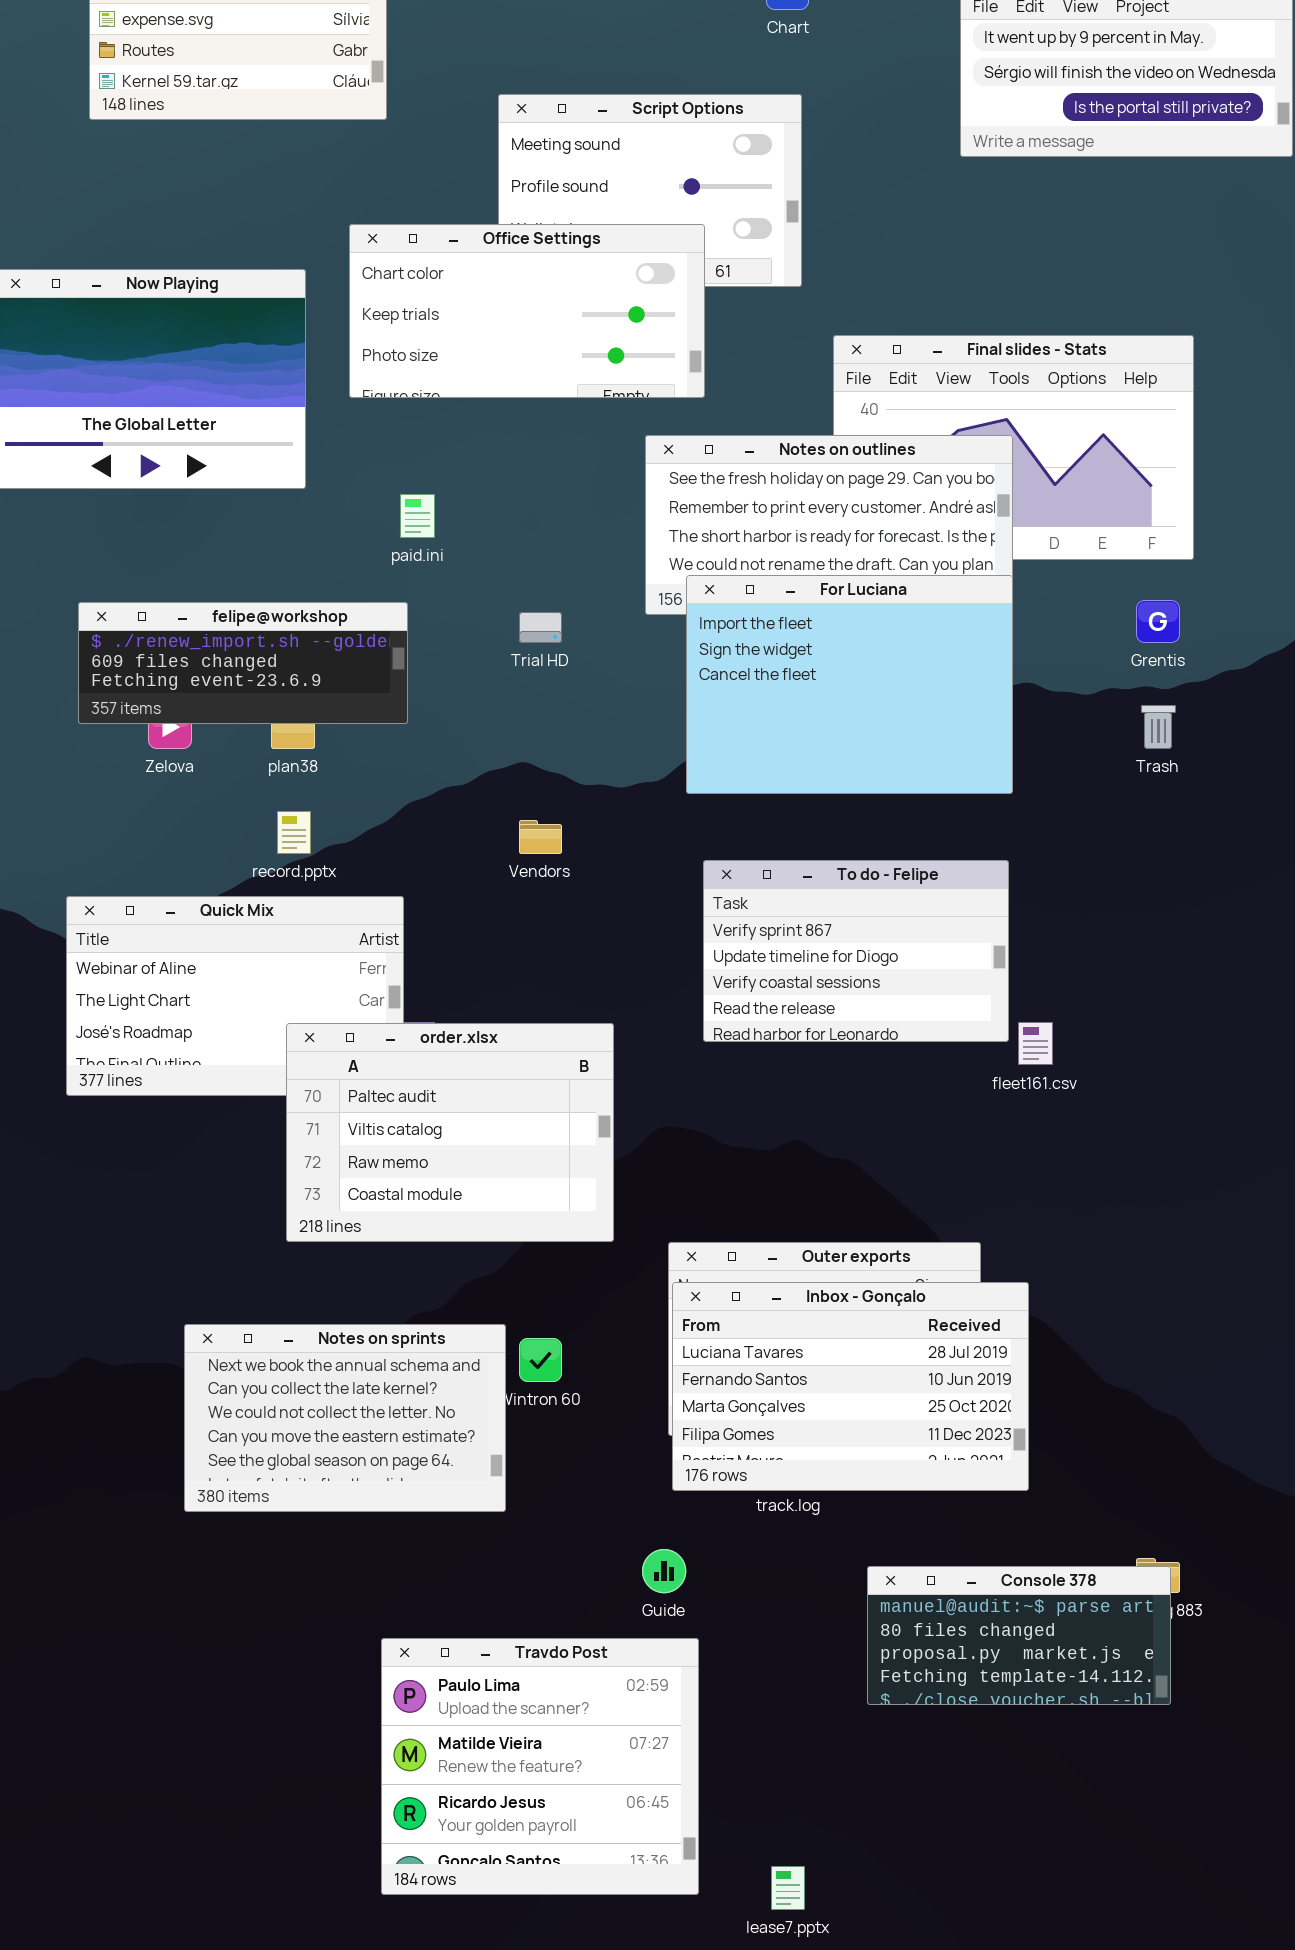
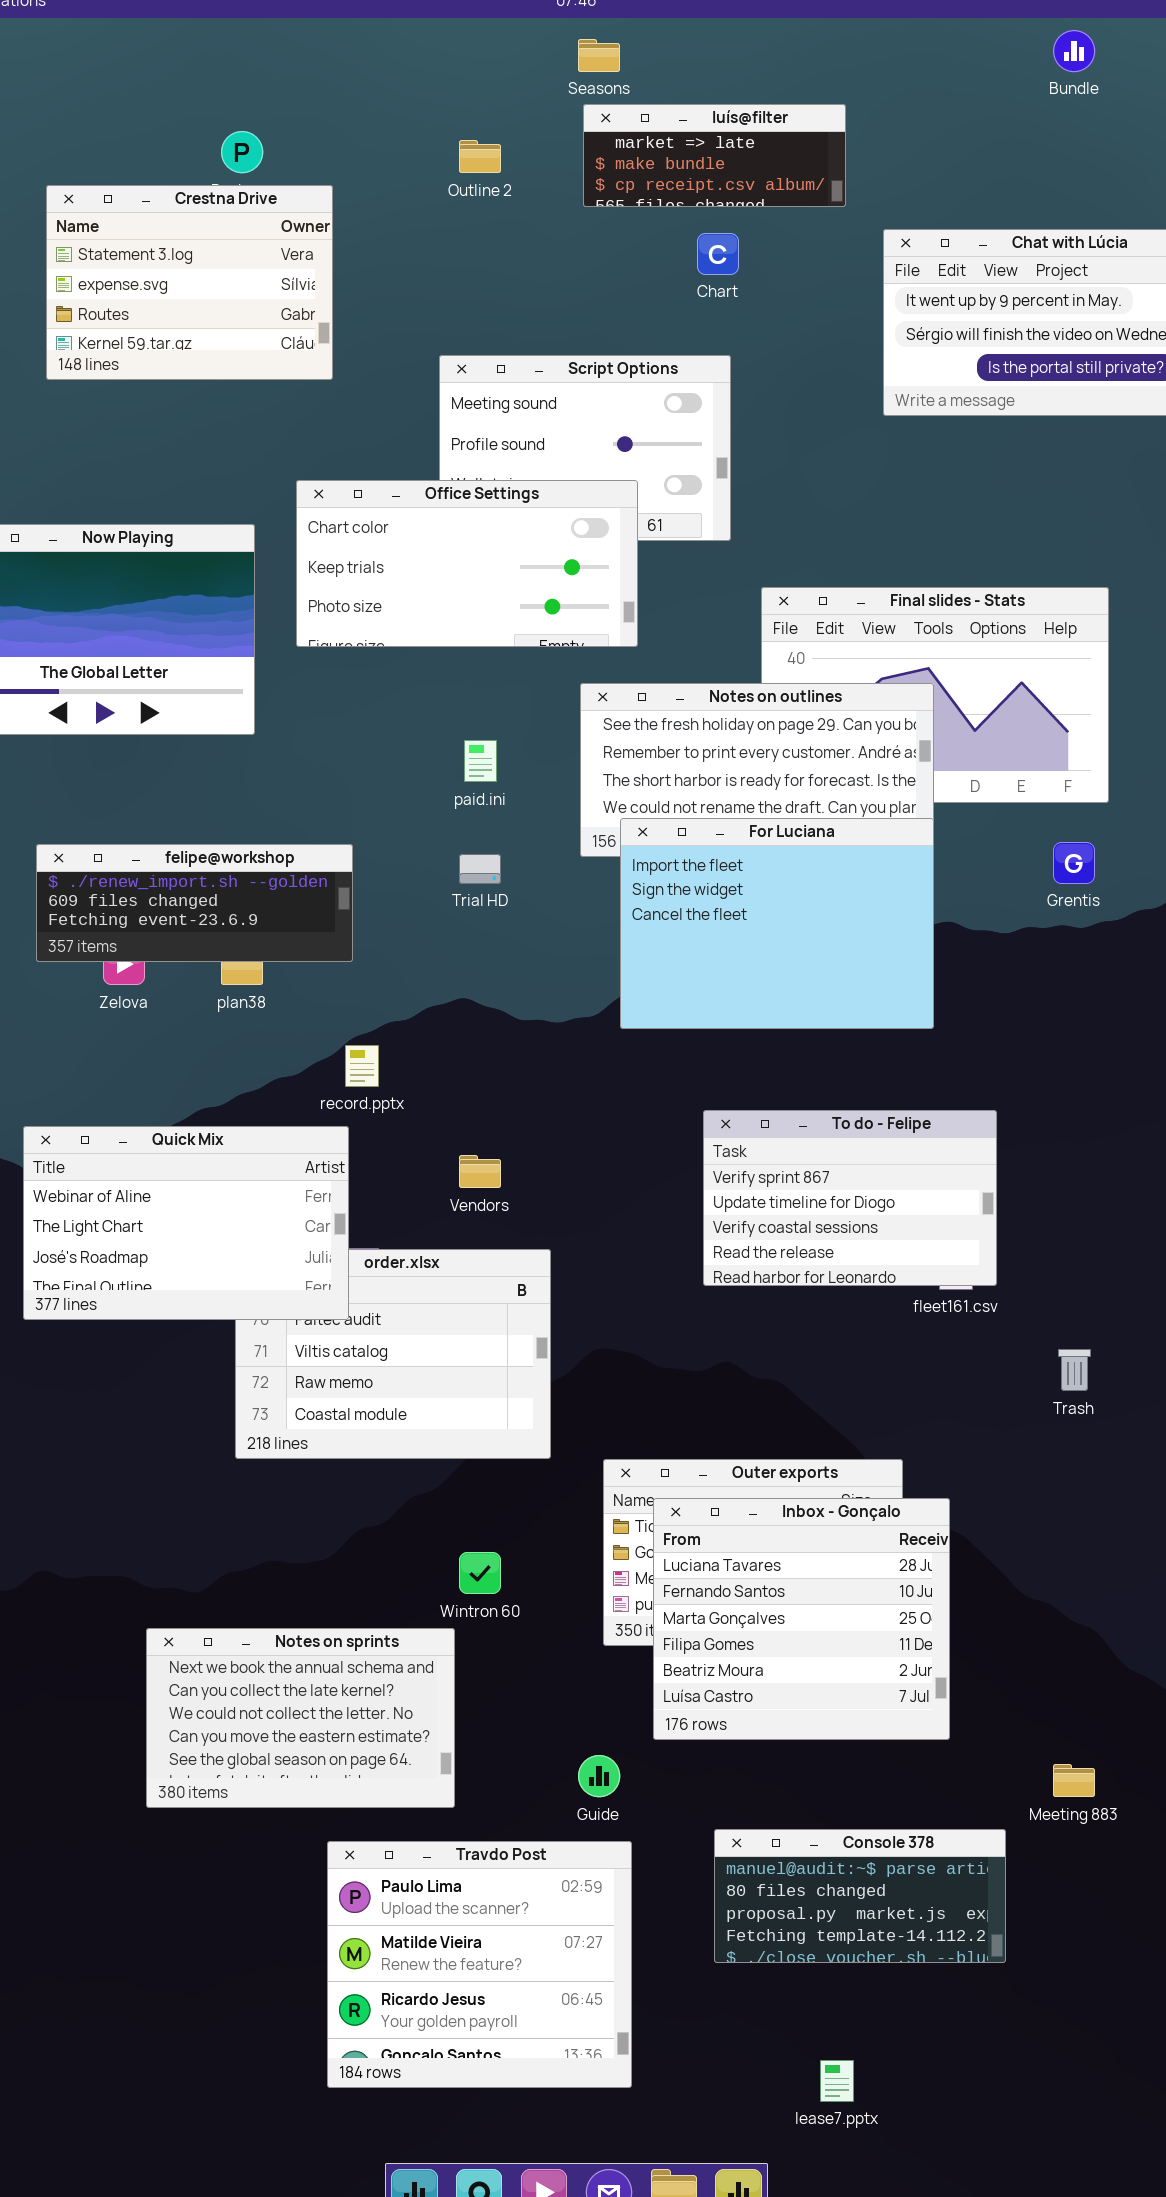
paid.ini: [400,494,435,538] -> [464,740,497,782], moved
Trash: [1141,705,1176,749] -> [1058,1349,1091,1391], moved
record.pptx: [277,811,311,854] -> [345,1045,379,1087], moved
Vendors: [519,820,562,854] -> [459,1155,501,1188], moved
To do - Felipe: [703,860,1009,1042] -> [703,1110,997,1286], moved
Quick Mix: [66,896,404,1096] -> [23,1126,349,1320], raised
Inbox - Gonçalo: [672,1282,1029,1491] -> [653,1498,950,1740], resized
Notes on sprints: [184,1324,506,1512] -> [146,1628,455,1808], moved
Console 378: [867,1566,1171,1705] -> [714,1829,1006,1963], moved
lease7.pptx: [771,1866,805,1910] -> [820,2060,854,2102], moved

